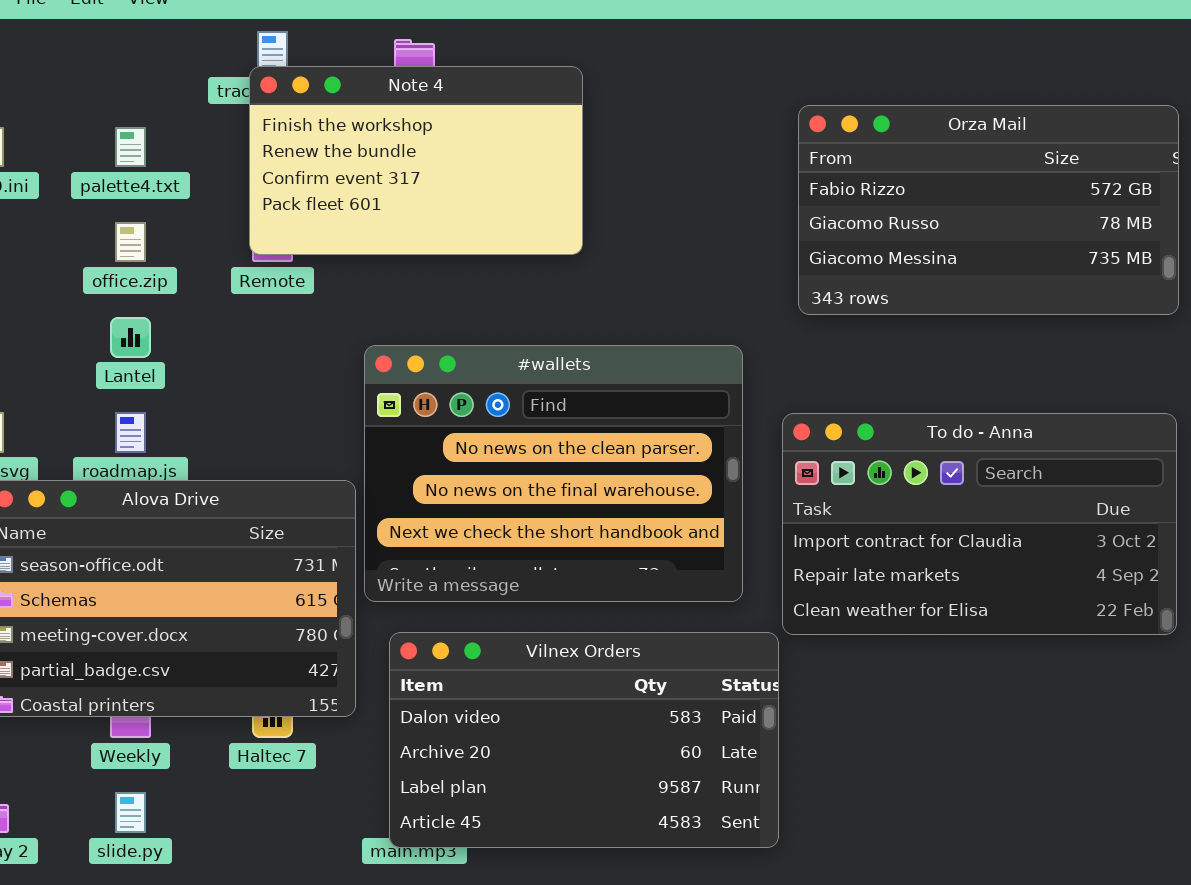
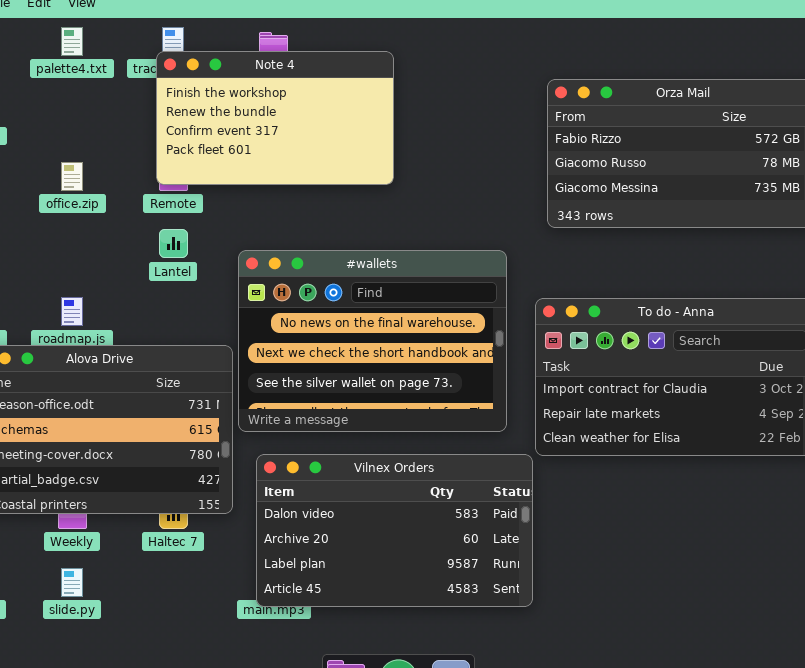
palette4.txt: [115,127,146,167] -> [61,27,83,56], moved
Lantel: [110,317,151,358] -> [159,229,188,258], moved
#wallets: [364,345,743,602] -> [238,250,507,432], scrolled down 1 row

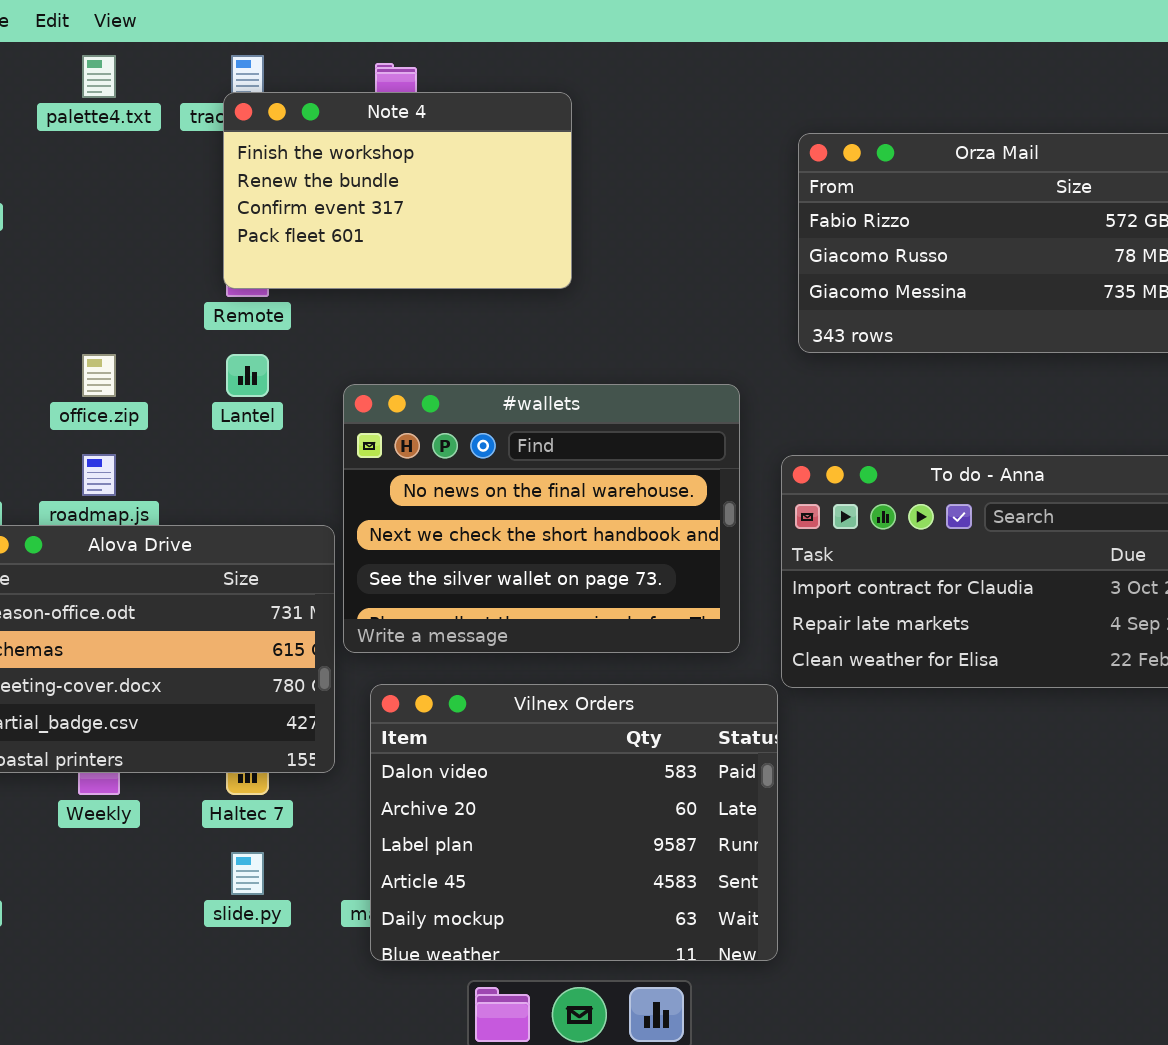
office.zip: [61,162,83,191] -> [82,354,116,397], moved
Vilnex Orders: [256,454,533,607] -> [370,684,778,961], resized
slide.py: [61,568,83,597] -> [231,852,264,895], moved

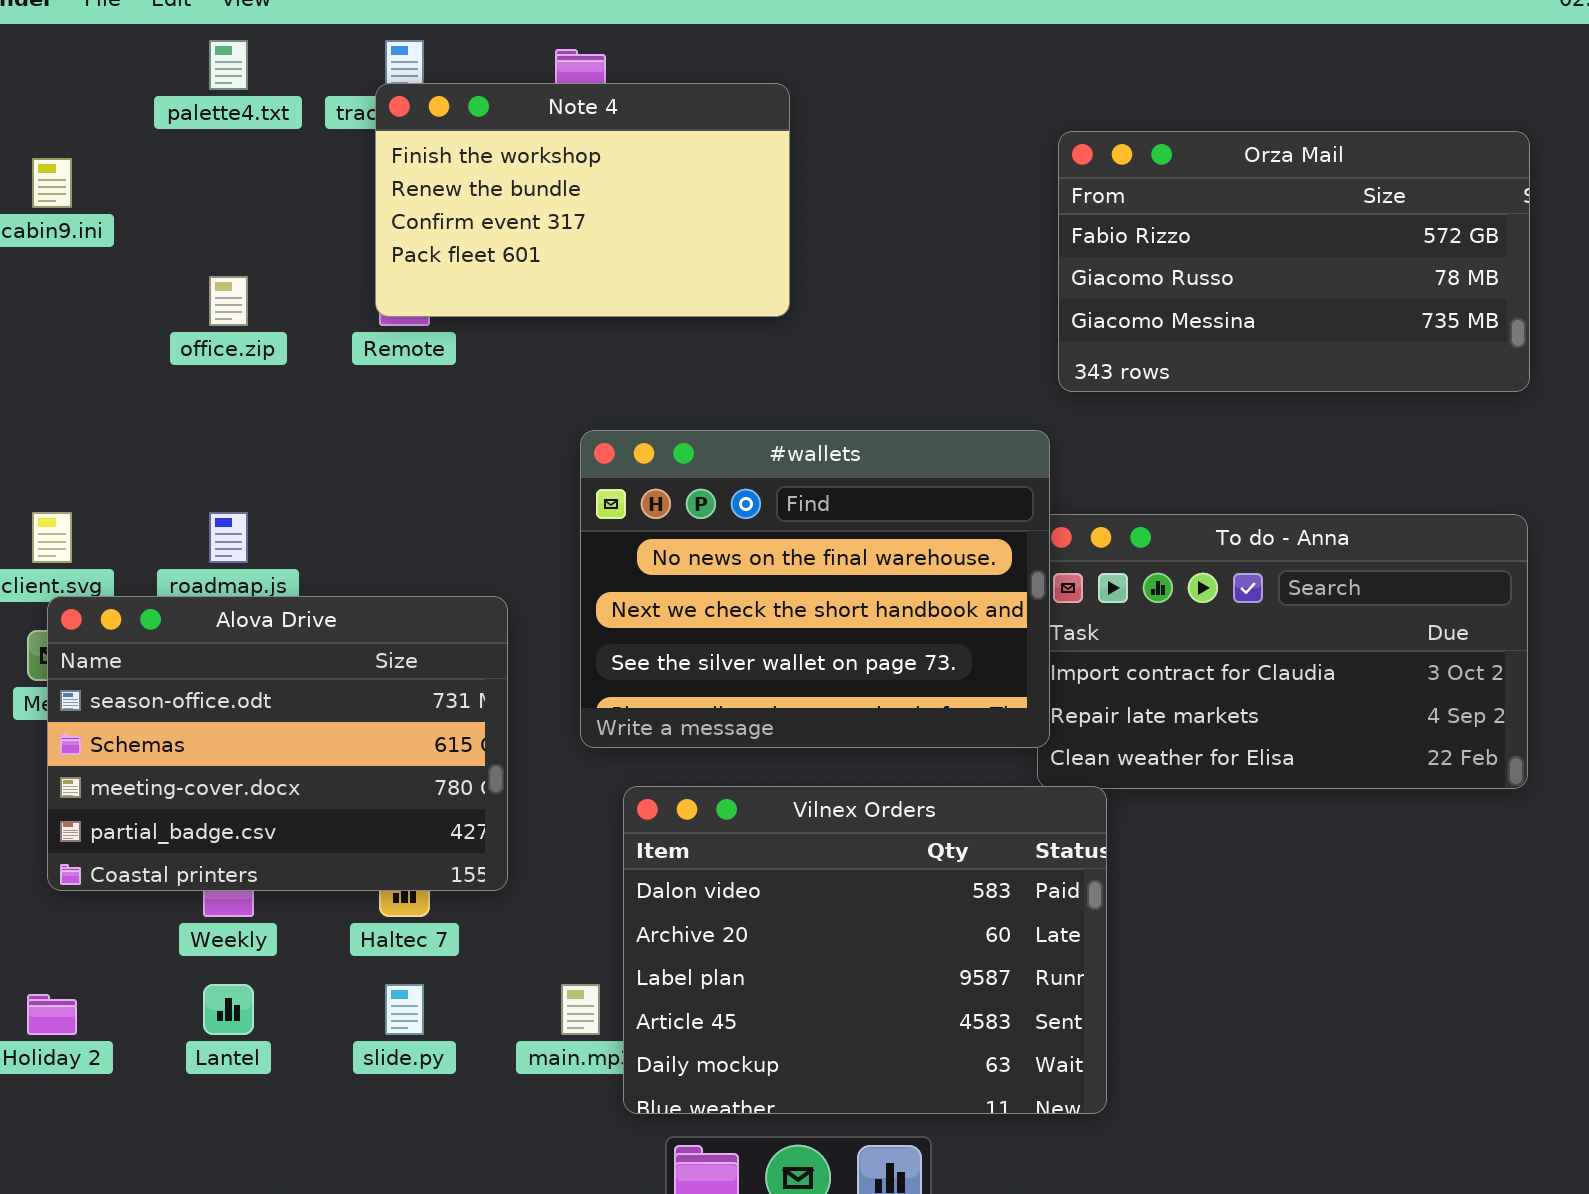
office.zip: [82,354,116,397] -> [209,276,248,326], moved
Lantel: [226,354,269,397] -> [203,984,254,1035], moved
#wallets: [343,384,740,653] -> [580,430,1050,748], moved
Vilnex Orders: [370,684,778,961] -> [623,786,1107,1114], moved

